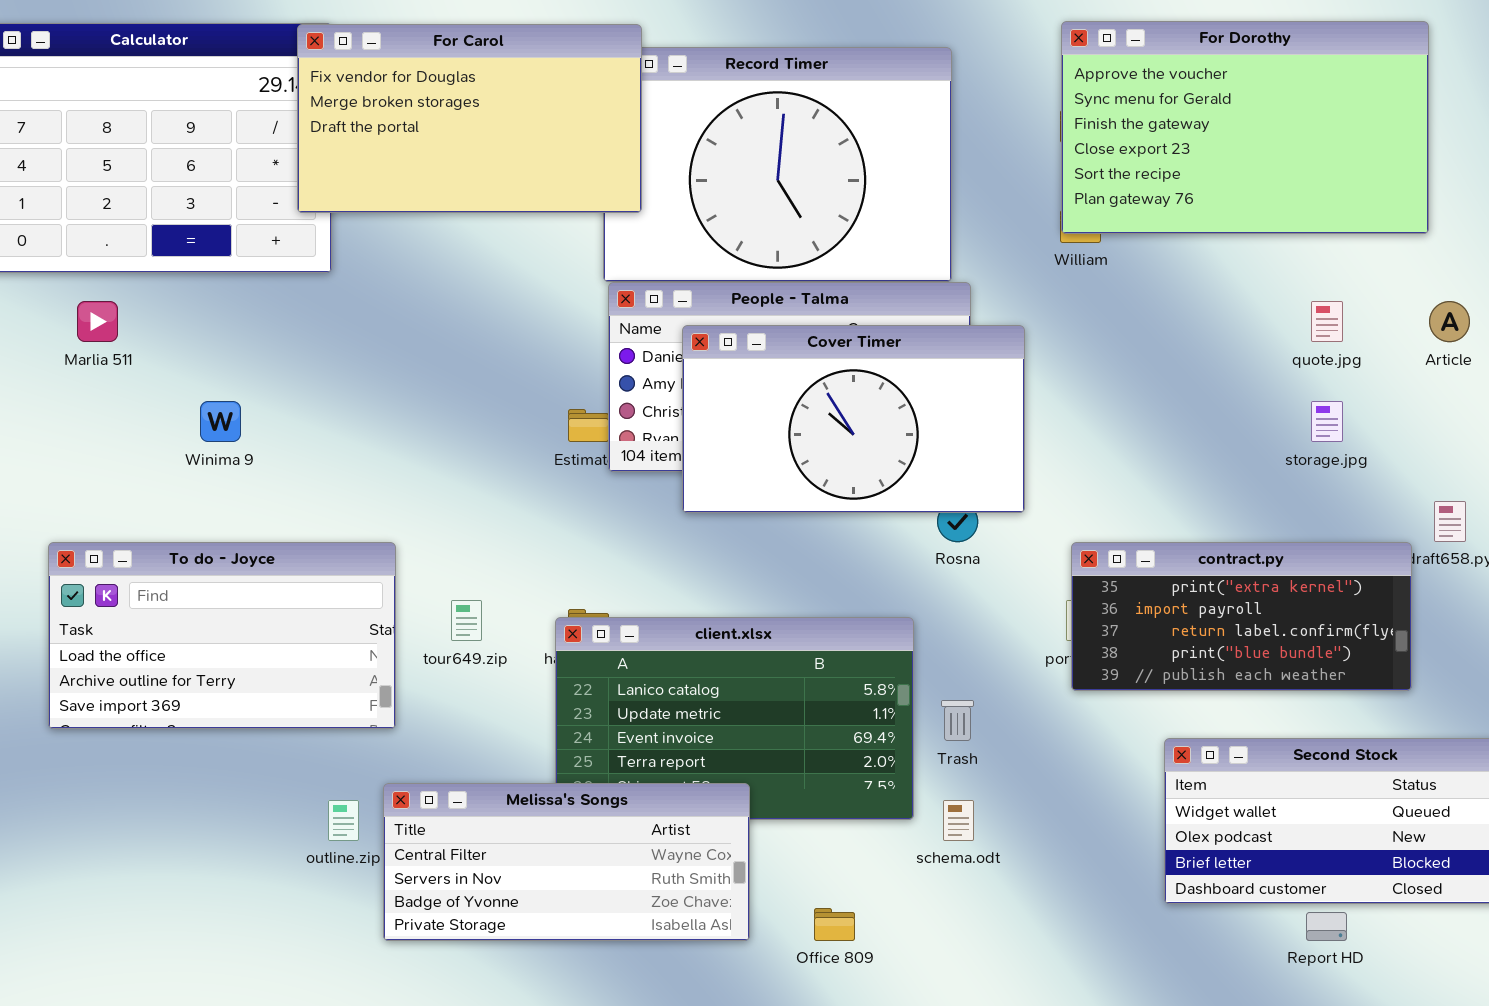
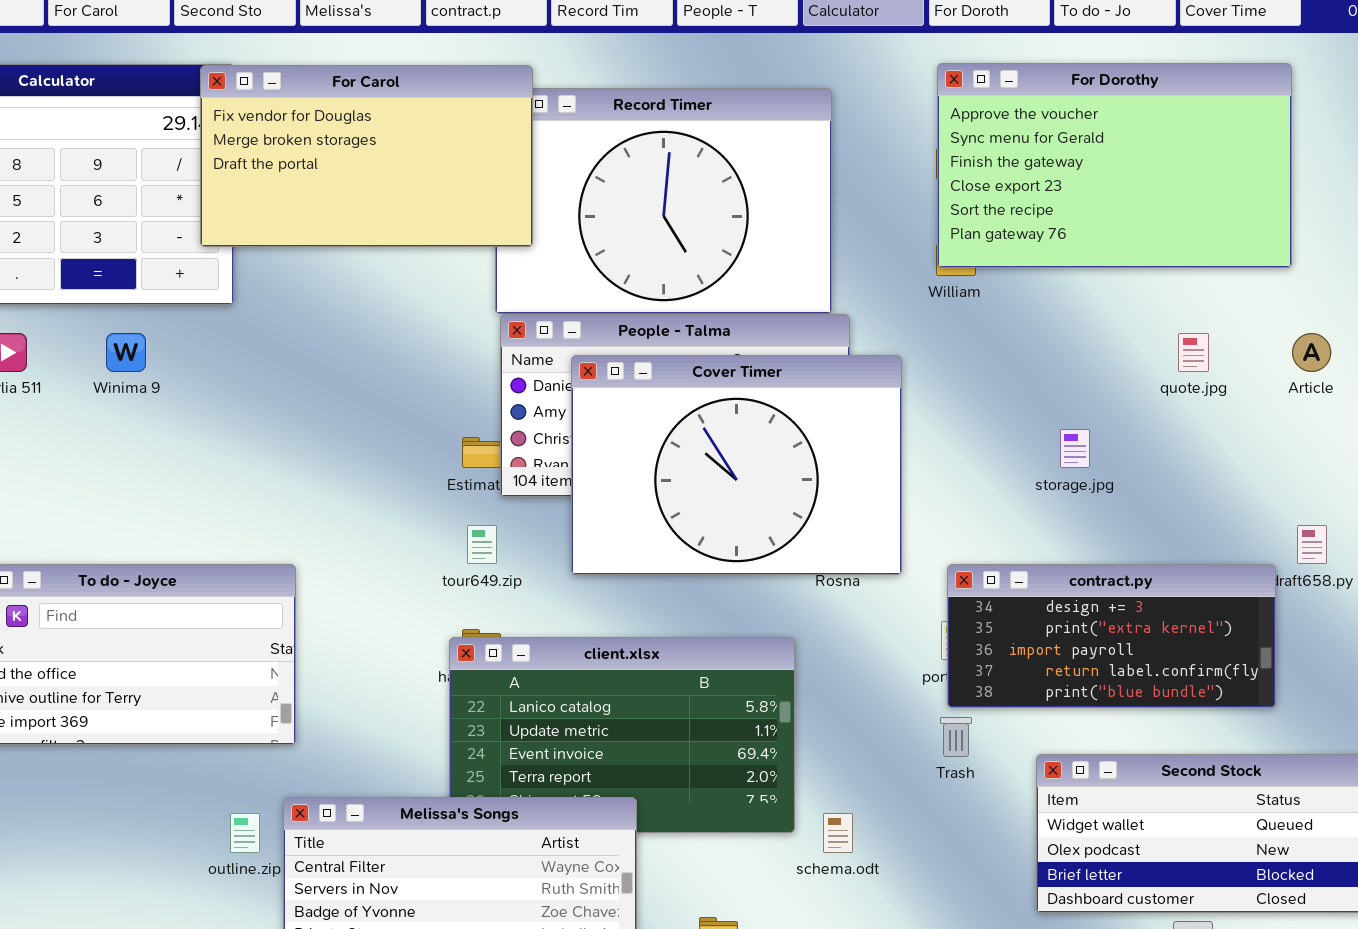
Cover Timer: [682,325,1025,513] -> [571,355,902,575], resized
Winima 9: [200,401,241,442] -> [106,333,146,372], moved
storage.jpg: [1311,401,1343,442] -> [1060,429,1090,468], moved
contract.py: [1071,542,1412,691] -> [947,564,1276,708], scrolled up 1 row
tour649.zip: [451,600,482,641] -> [467,525,497,564], moved
Trash: [941,700,974,741] -> [940,717,972,757], moved

